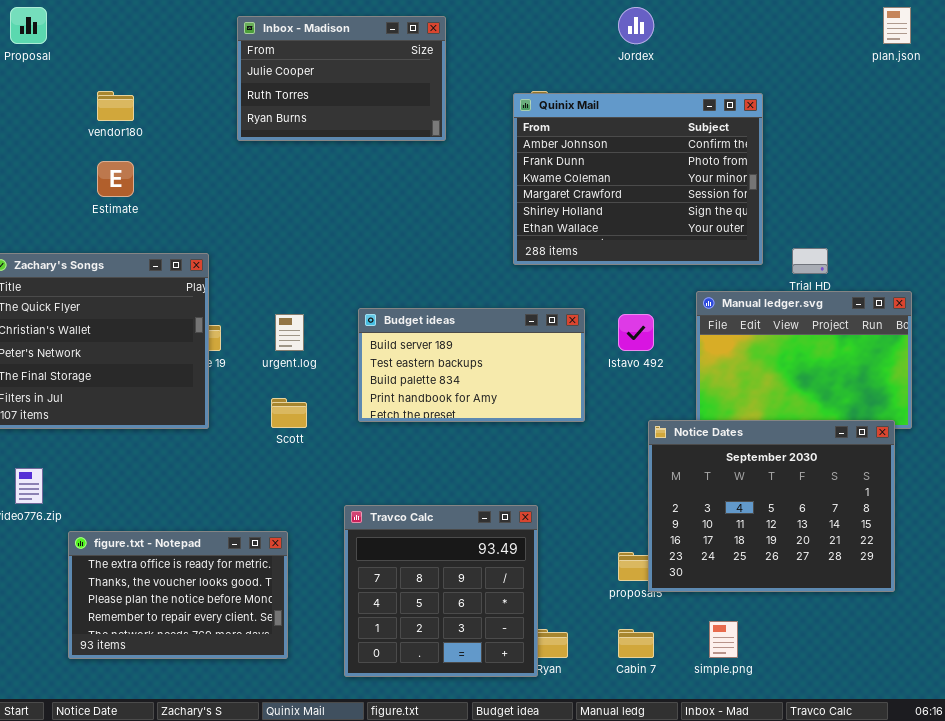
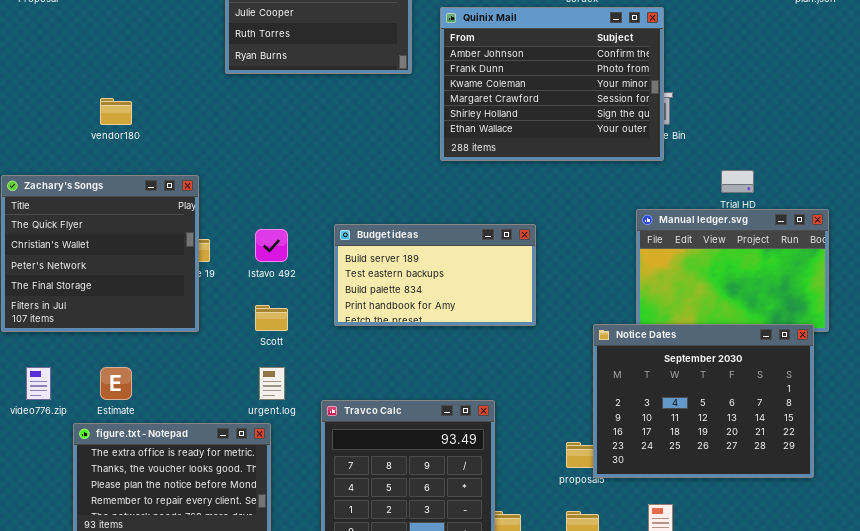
vendor180: [97,91,134,121] -> [100,98,132,125], moved
Quinix Mail: [513,93,763,265] -> [440,7,664,161], moved
Estimate: [97,161,134,197] -> [100,367,132,400], moved
urgent.log: [275,314,304,351] -> [259,367,285,400], moved
Istavo 492: [618,314,654,351] -> [255,229,288,262], moved

